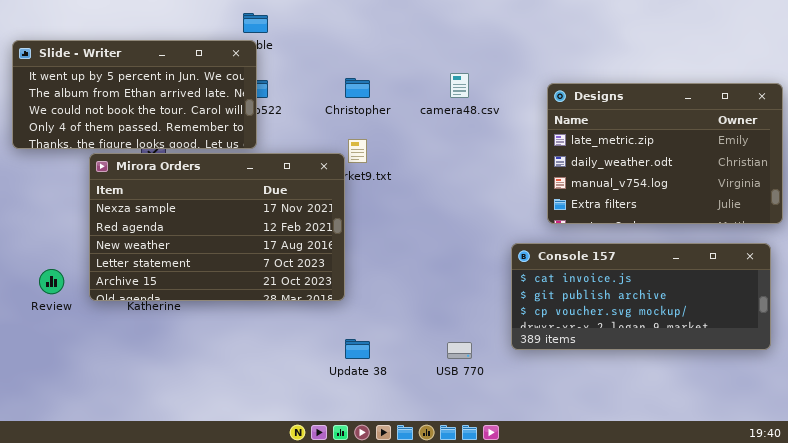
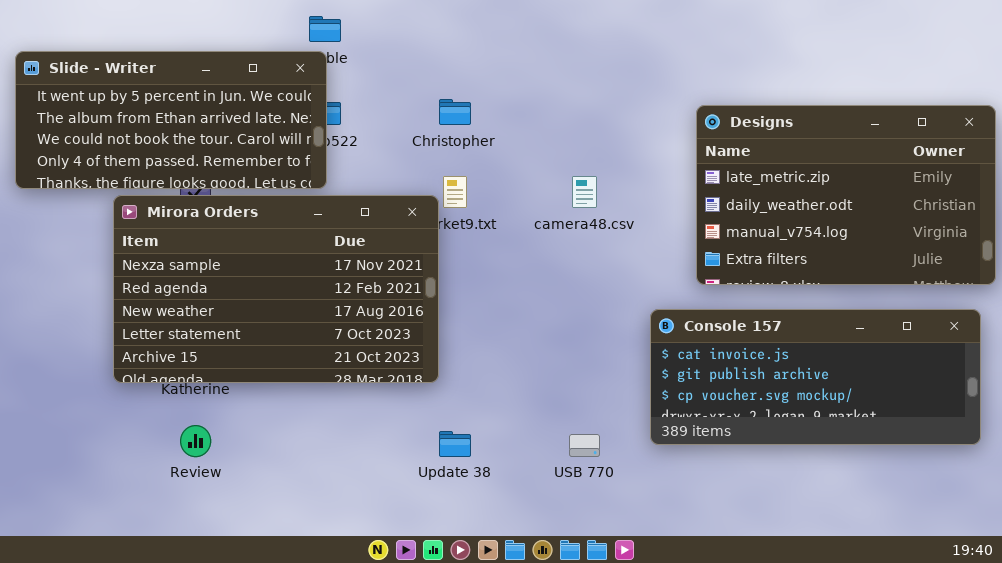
camera48.csv: [450,73,469,98] -> [572,176,597,208], moved
Review: [39,269,64,294] -> [180,425,211,457], moved

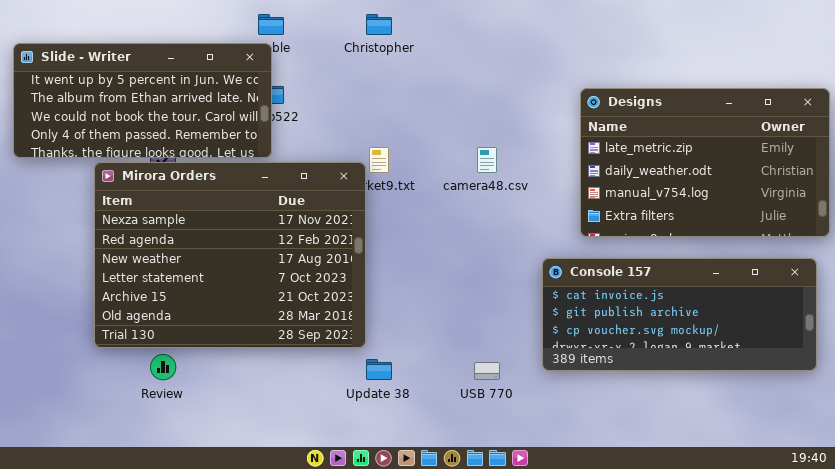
Christopher: [439,99,471,125] -> [366,14,392,35], moved
Mirora Orders: [113,195,439,383] -> [94,162,366,348], resized

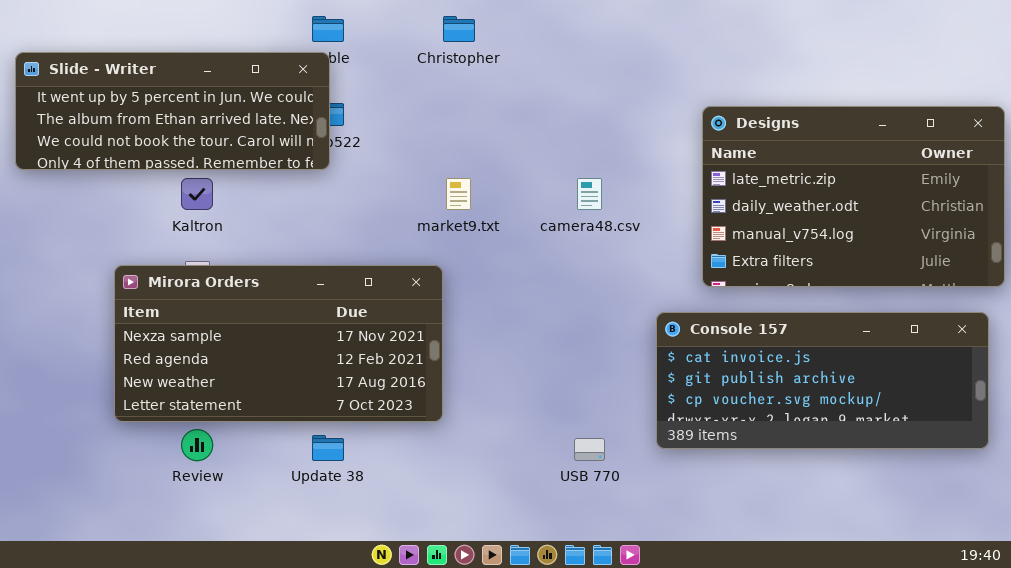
Slide - Writer: [13,43,272,158] -> [15,52,330,170], resized
Mirora Orders: [94,162,366,348] -> [114,265,443,422], resized
Update 38: [366,359,392,380] -> [312,435,344,461], moved

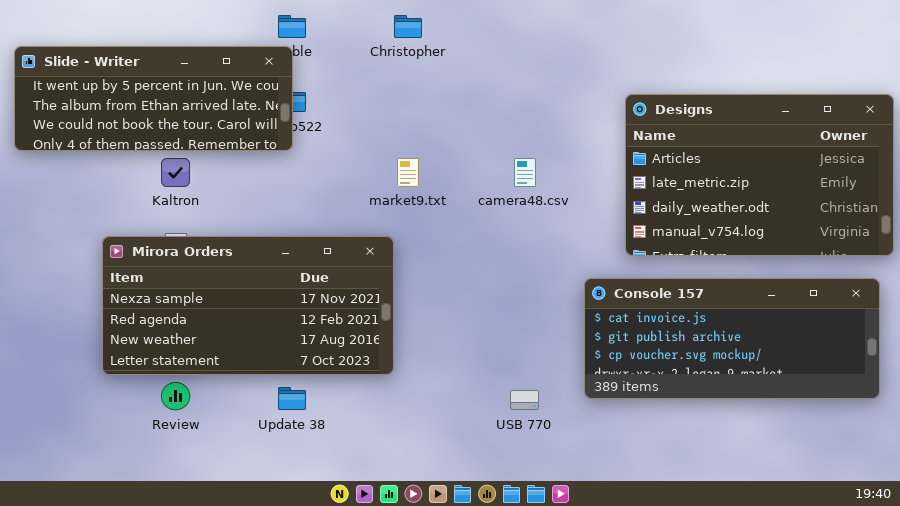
Designs: [702,106,1005,287] -> [625,94,894,256], scrolled up 1 row

